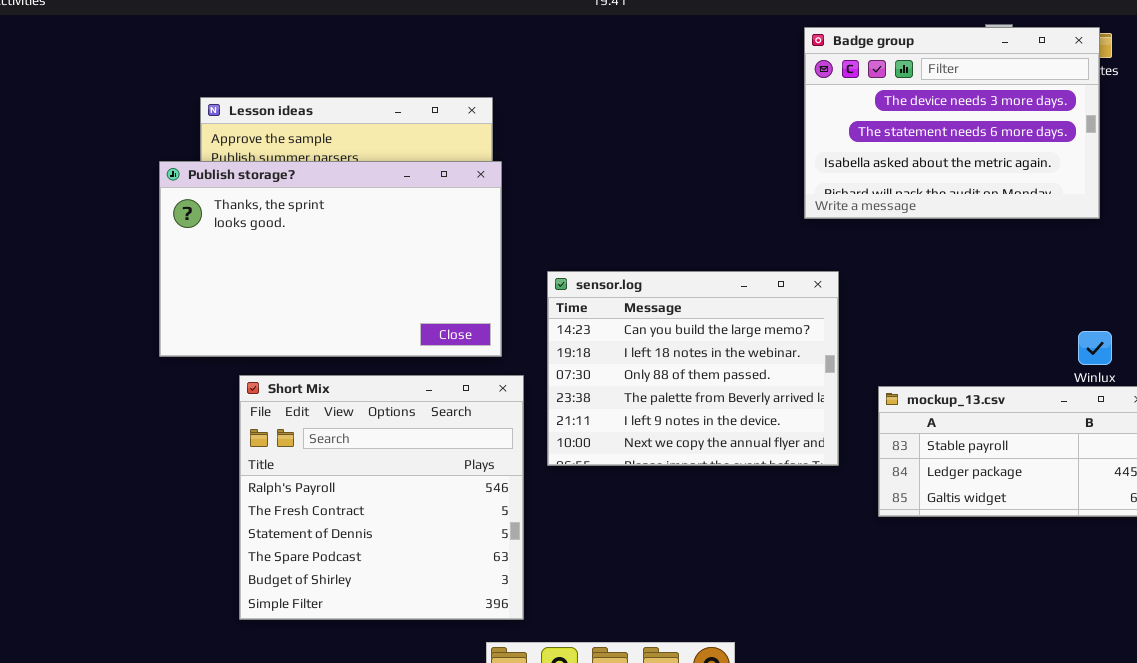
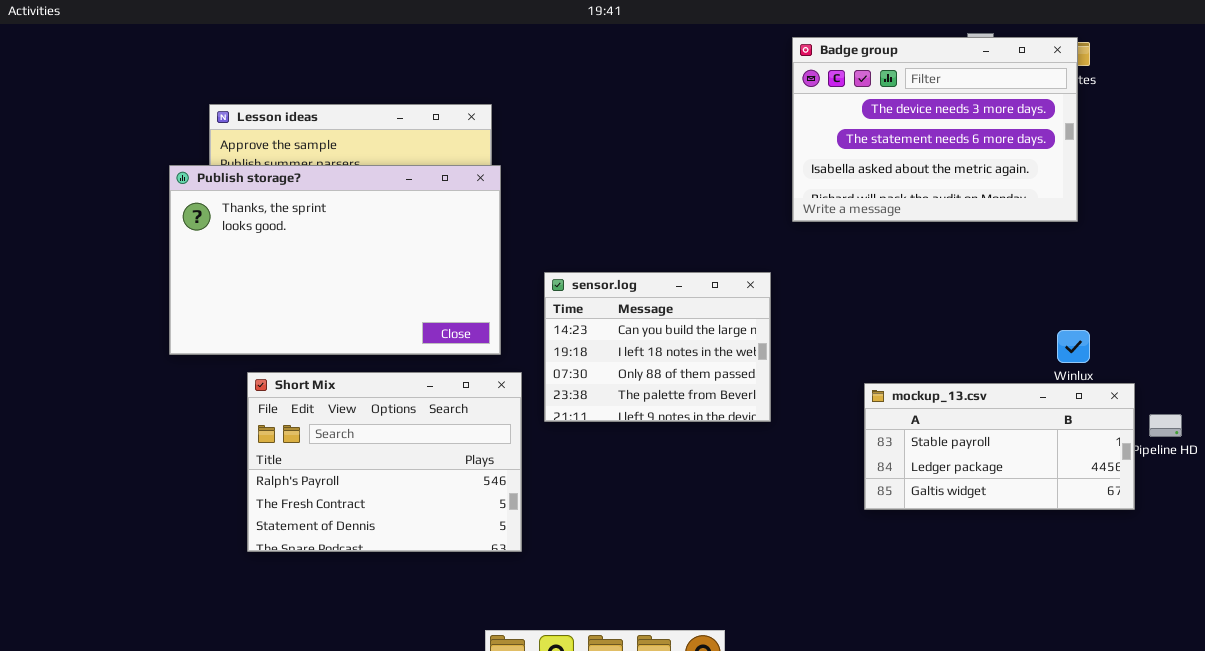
sensor.log: [547,271,839,466] -> [544,272,771,422], resized
Short Mix: [239,375,524,620] -> [247,372,522,552], resized

